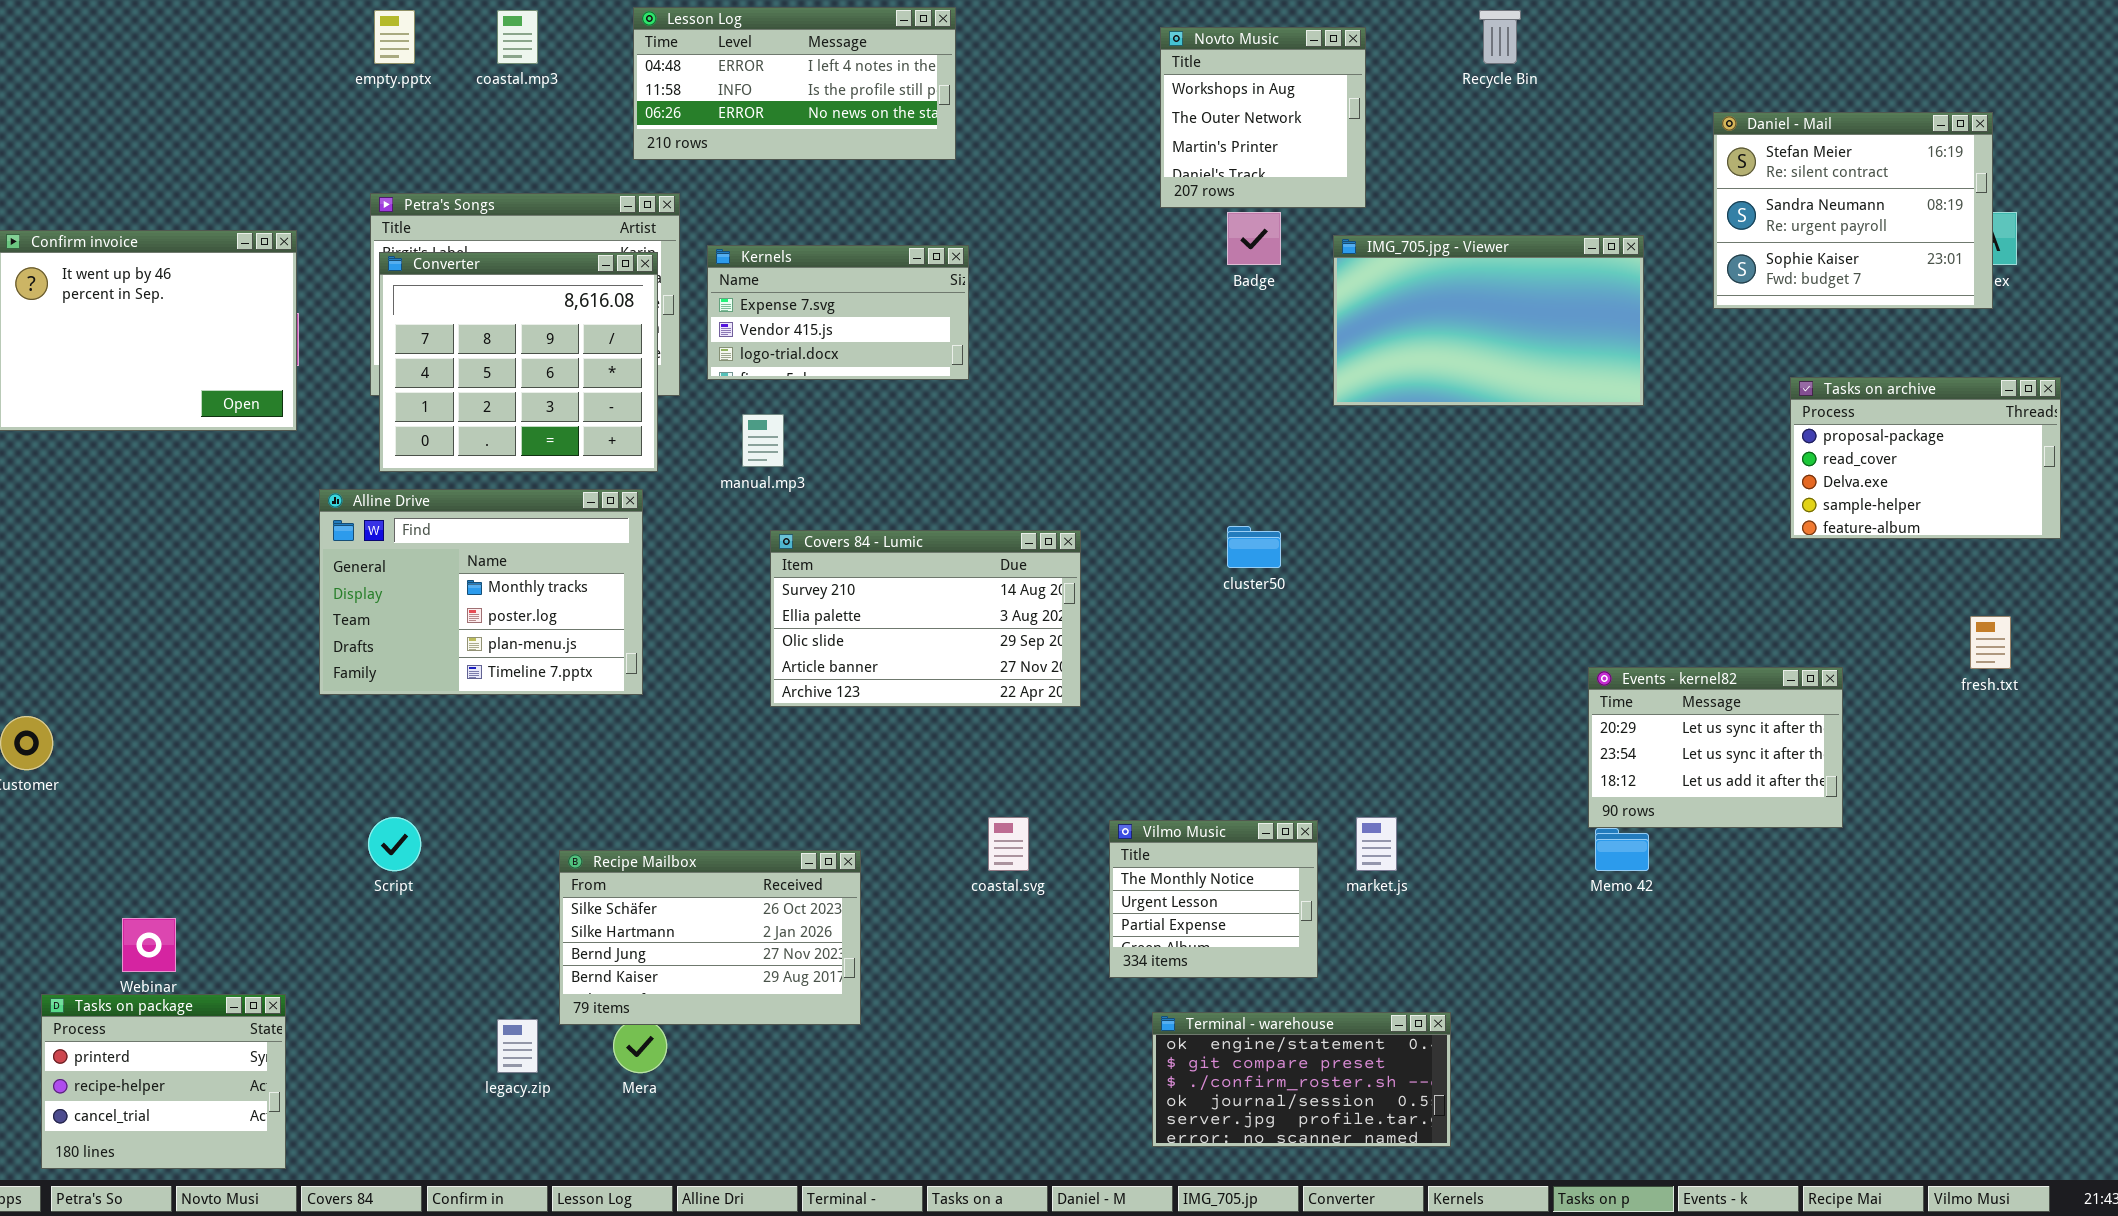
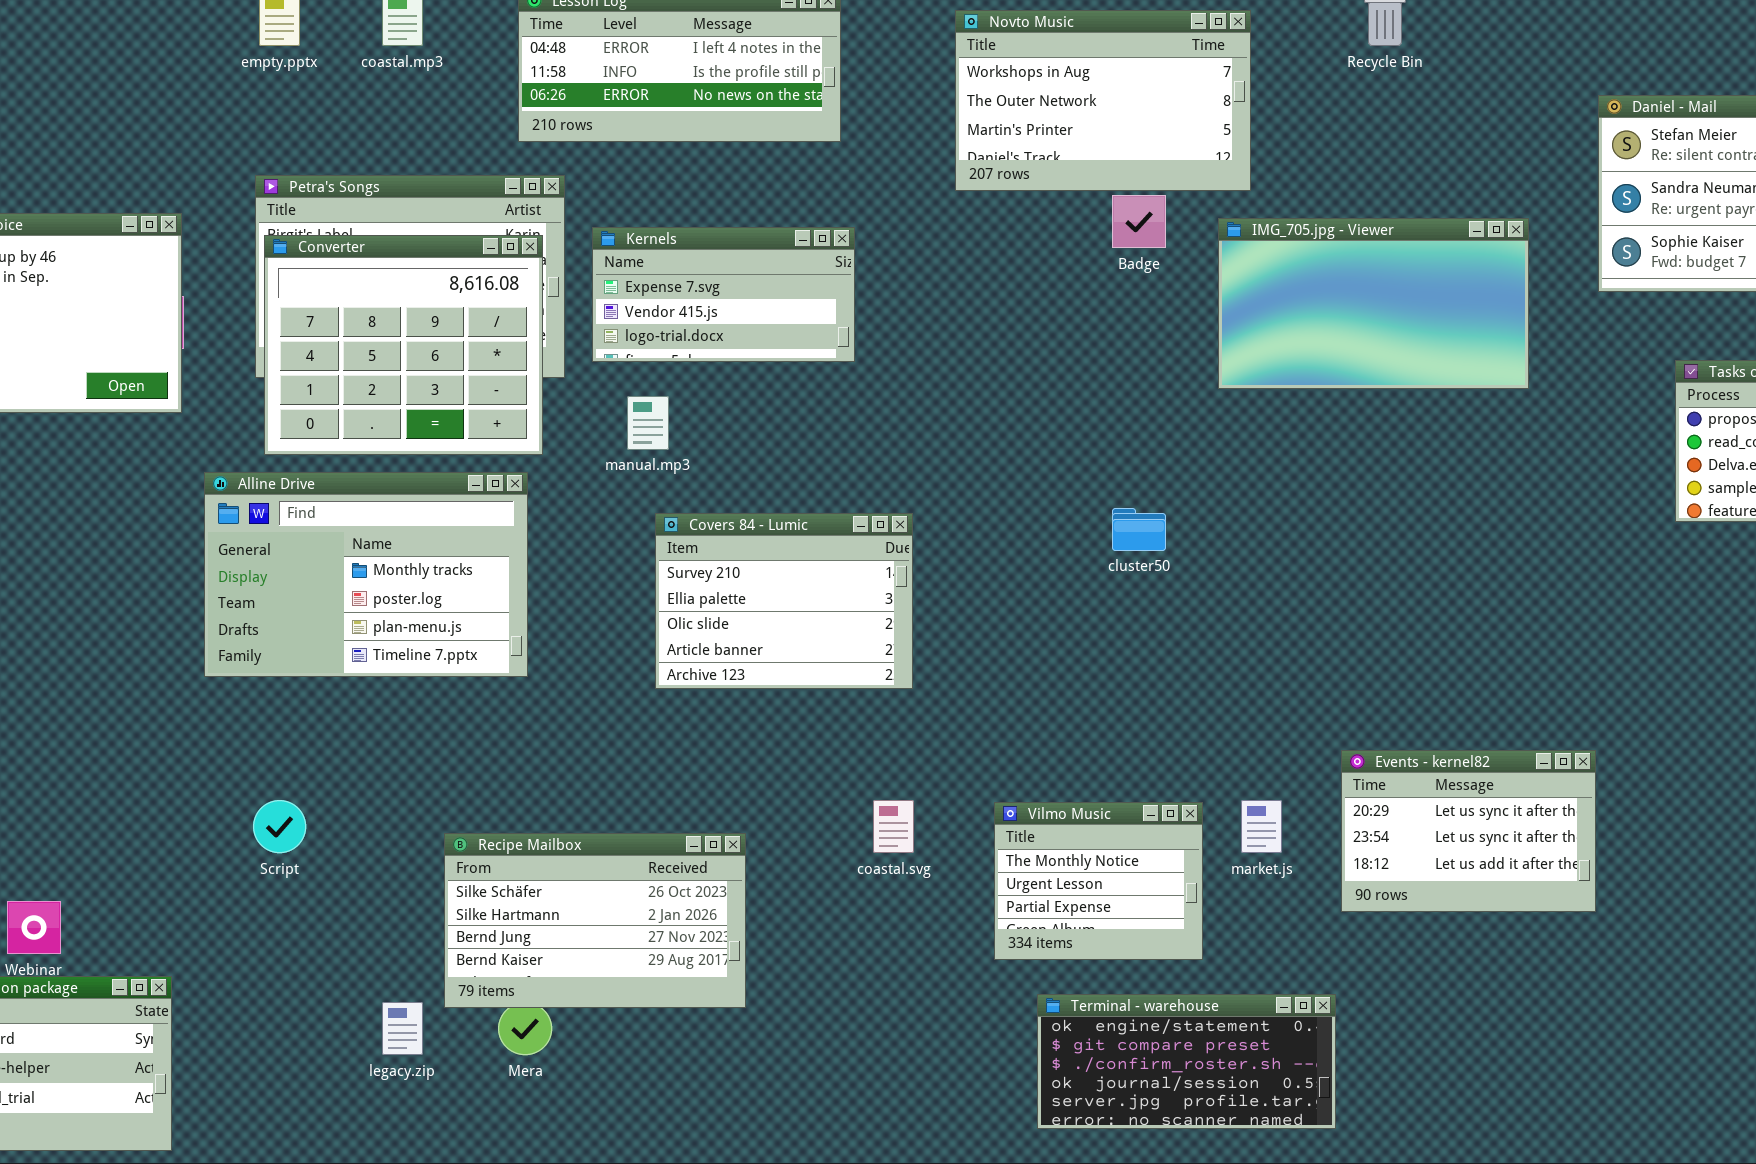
Novto Music: [1160,27,1366,208] -> [955,10,1251,191], resized
Covers 84 - Lumic: [770,530,1081,707] -> [655,513,913,689], resized
Events - kernel82: [1588,667,1843,828] -> [1341,750,1596,912], moved

